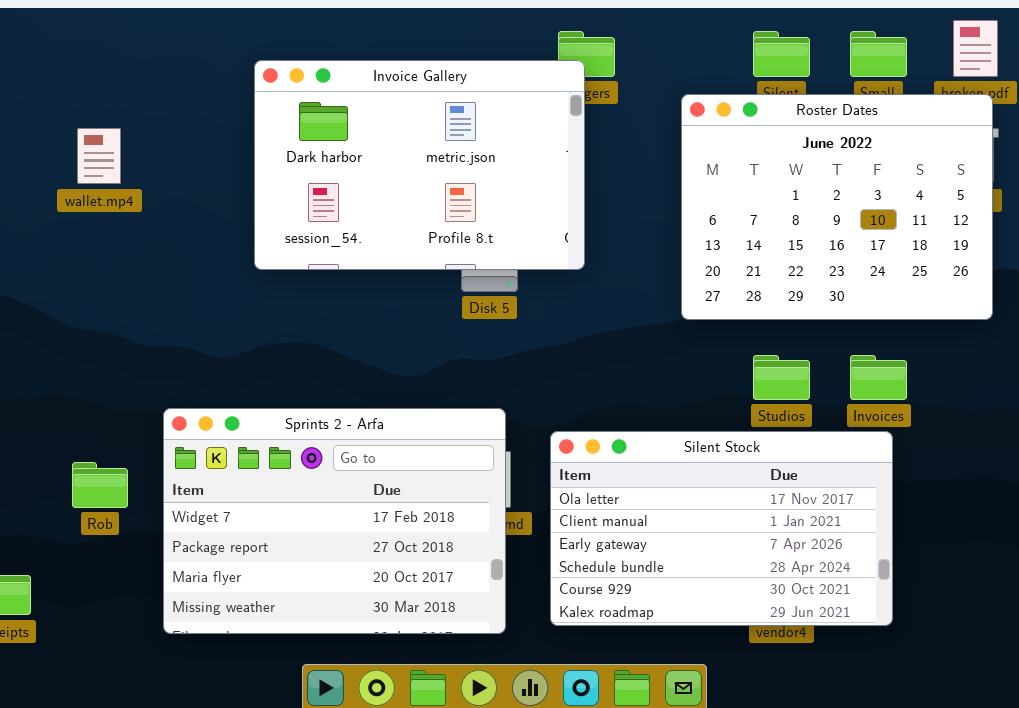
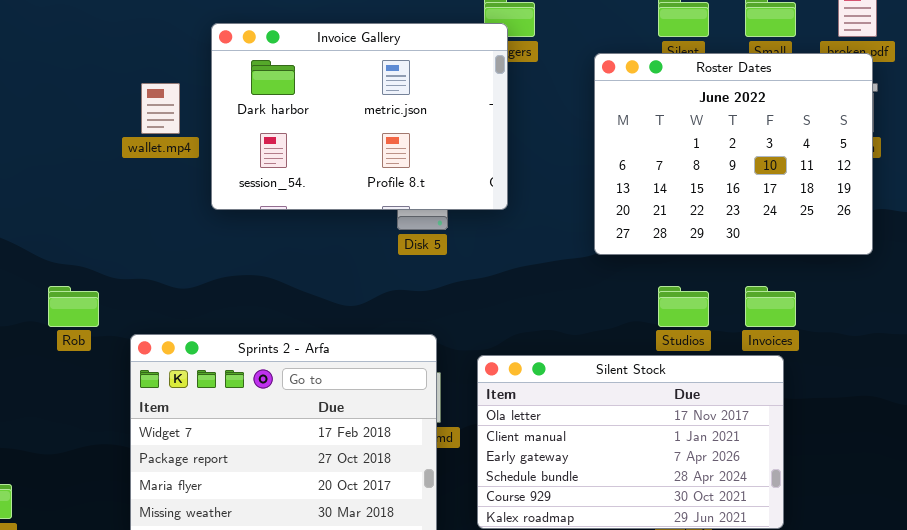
wallet.mp4: [77,128,121,184] -> [141,83,180,134], moved
Rob: [72,462,128,508] -> [48,286,99,327], moved

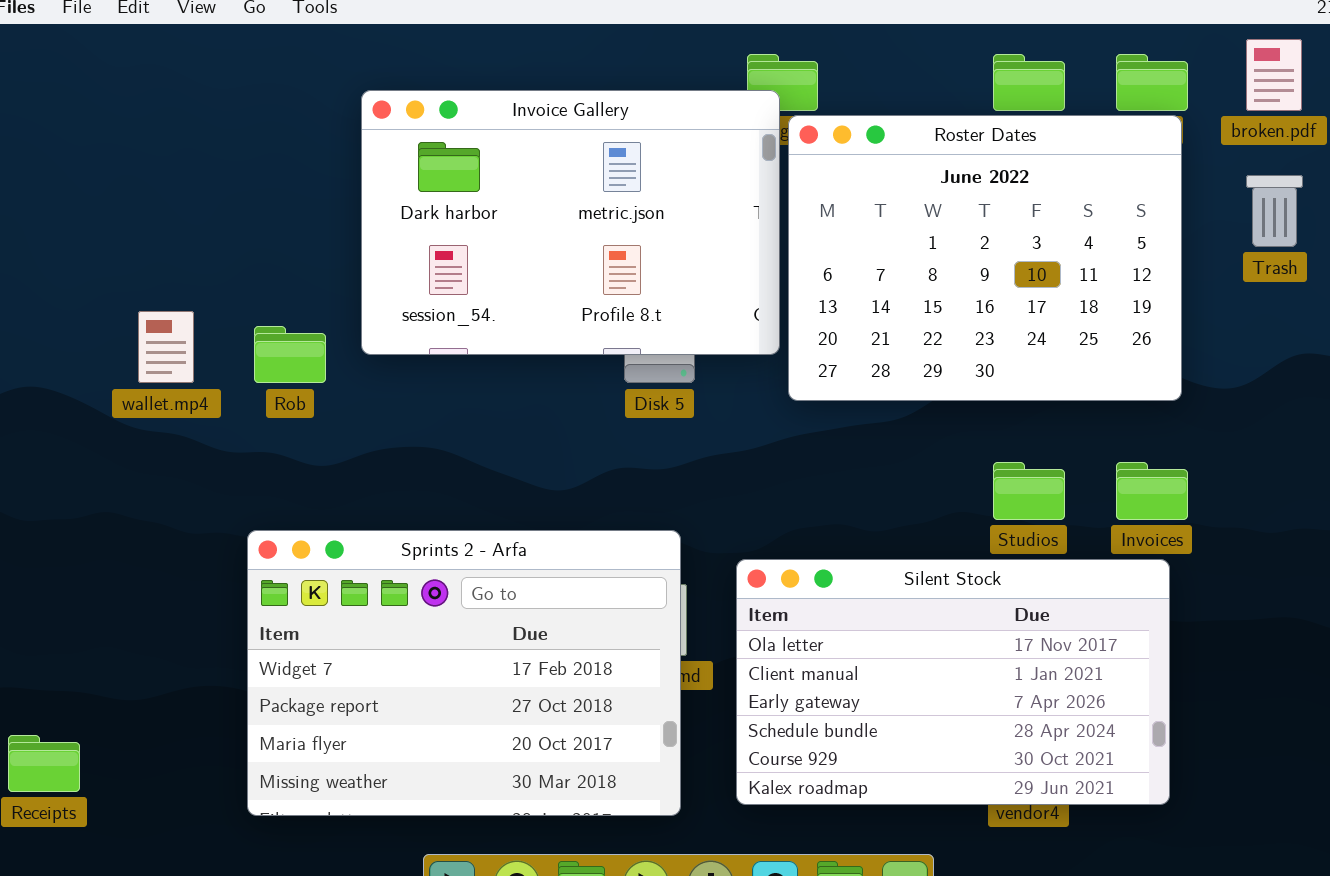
Roster Dates: [594,53,873,255] -> [788,115,1182,401], moved
wallet.mp4: [141,83,180,134] -> [138,311,194,383], moved
Rob: [48,286,99,327] -> [254,326,326,383], moved

